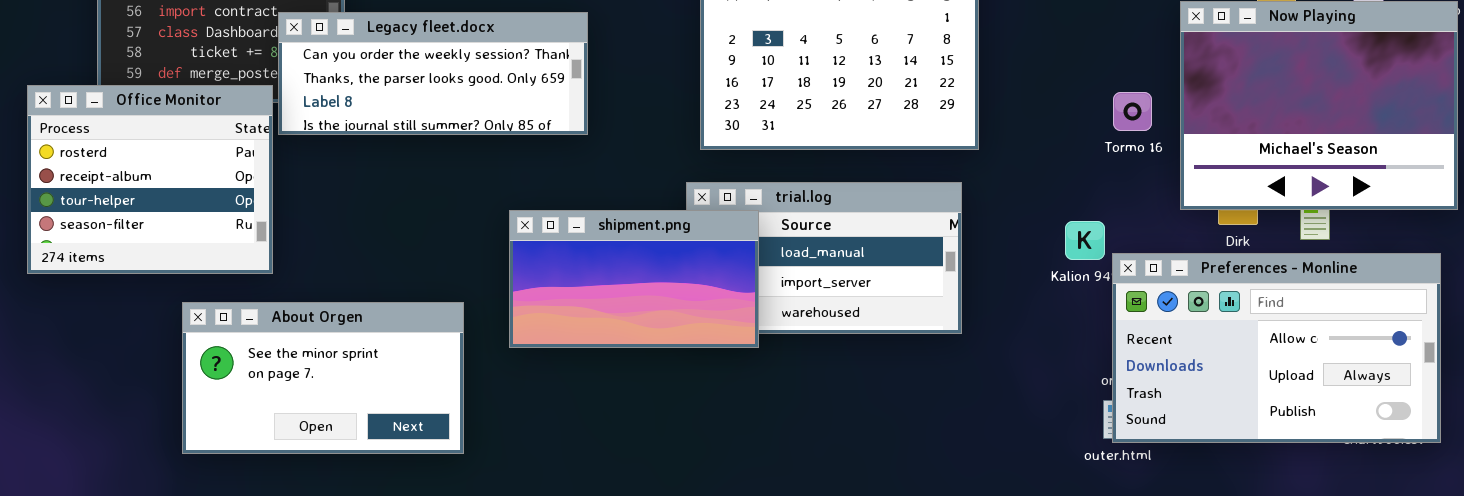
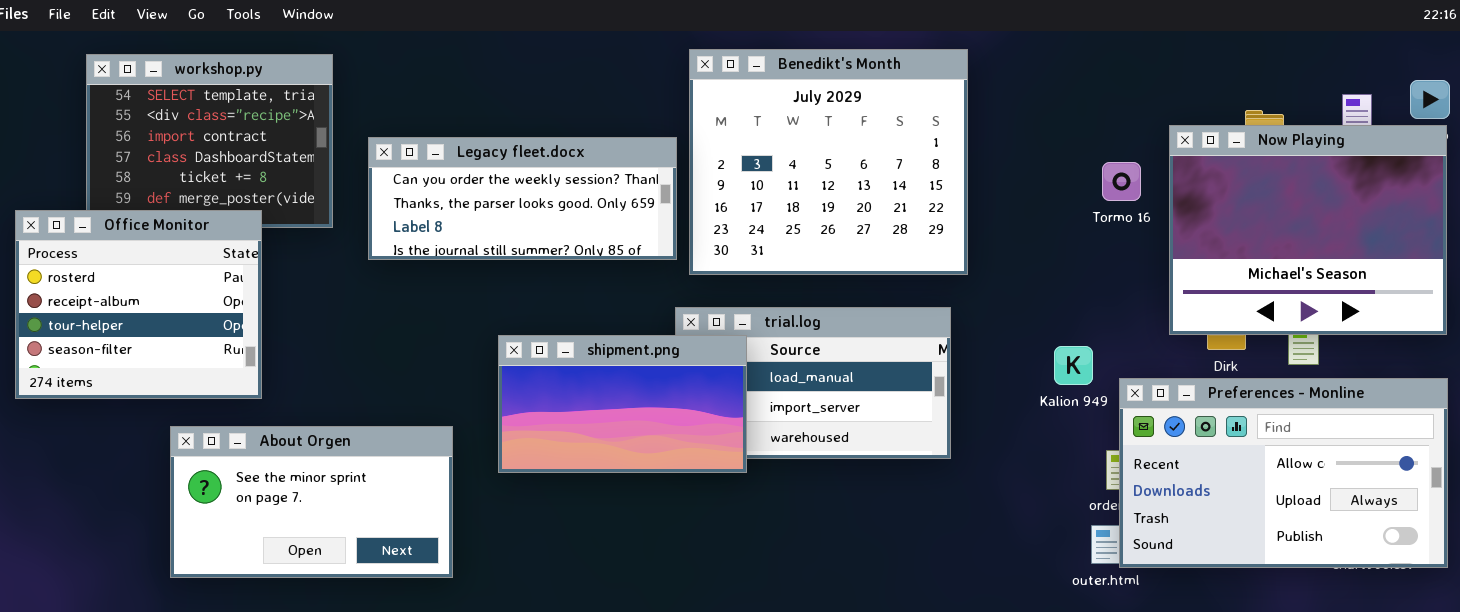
Legacy fleet.docx: [278,12,588,135] -> [368,137,677,260], moved
Tormo 16: [1113,92,1152,131] -> [1102,162,1141,201], moved
Preferences - Monline: [1112,253,1441,443] -> [1119,378,1448,568], moved

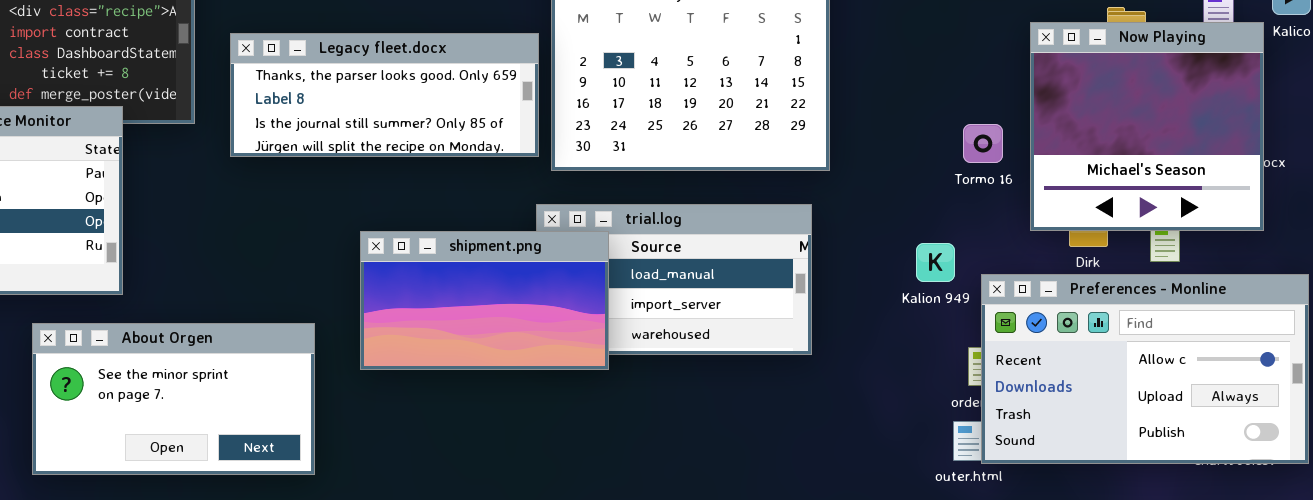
Now Playing: [1169,125,1447,335] -> [1030,22,1264,231], resized
Legacy fleet.docx: [368,137,677,260] -> [230,33,539,157], scrolled down 1 row
Tormo 16: [1102,162,1141,201] -> [963,124,1003,163], moved

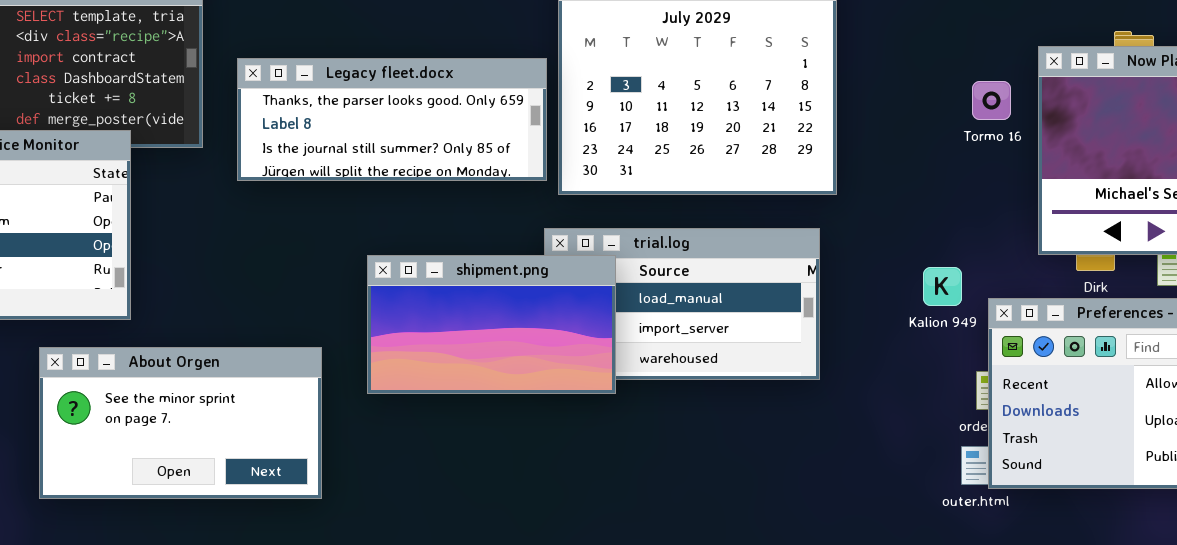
Tormo 16: [963,124,1003,163] -> [972,81,1011,120], moved

